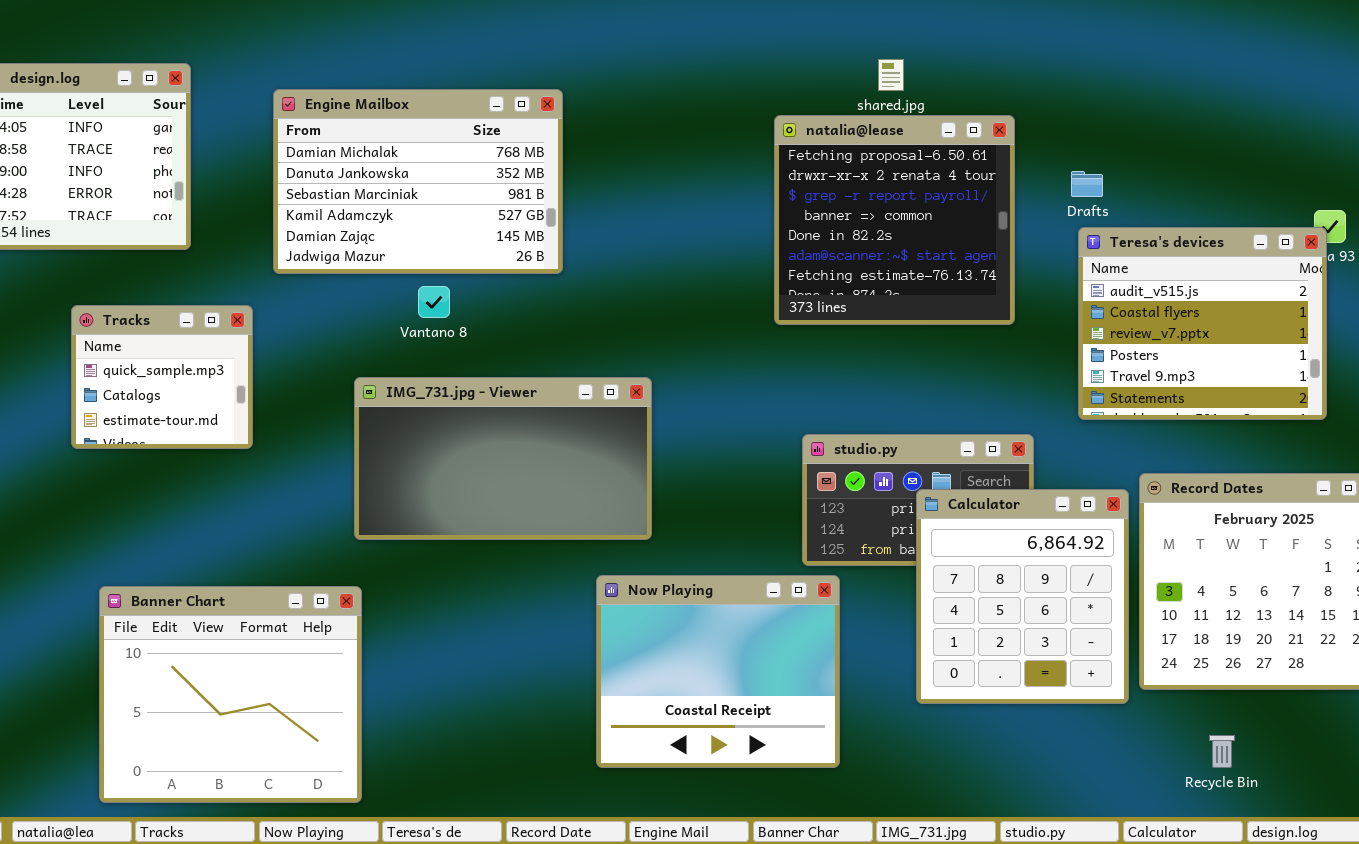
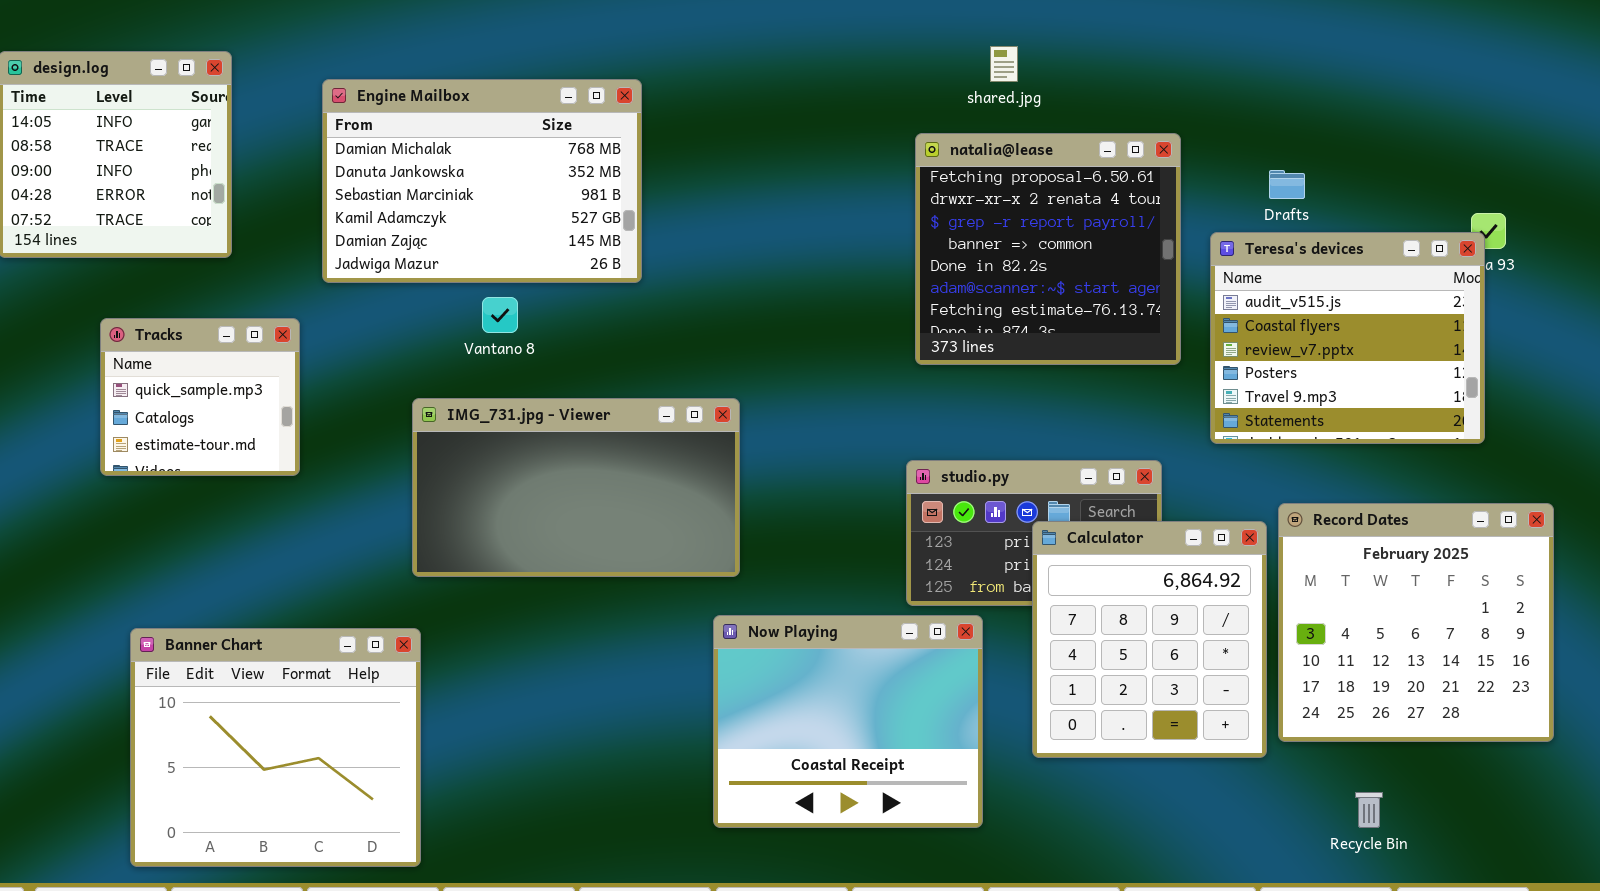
natalia@lease: [774,115,1015,325] -> [915,133,1181,365], moved
Drafts: [1071,171,1103,197] -> [1269,170,1305,199], moved
Now Playing: [596,575,840,768] -> [713,615,983,828], moved

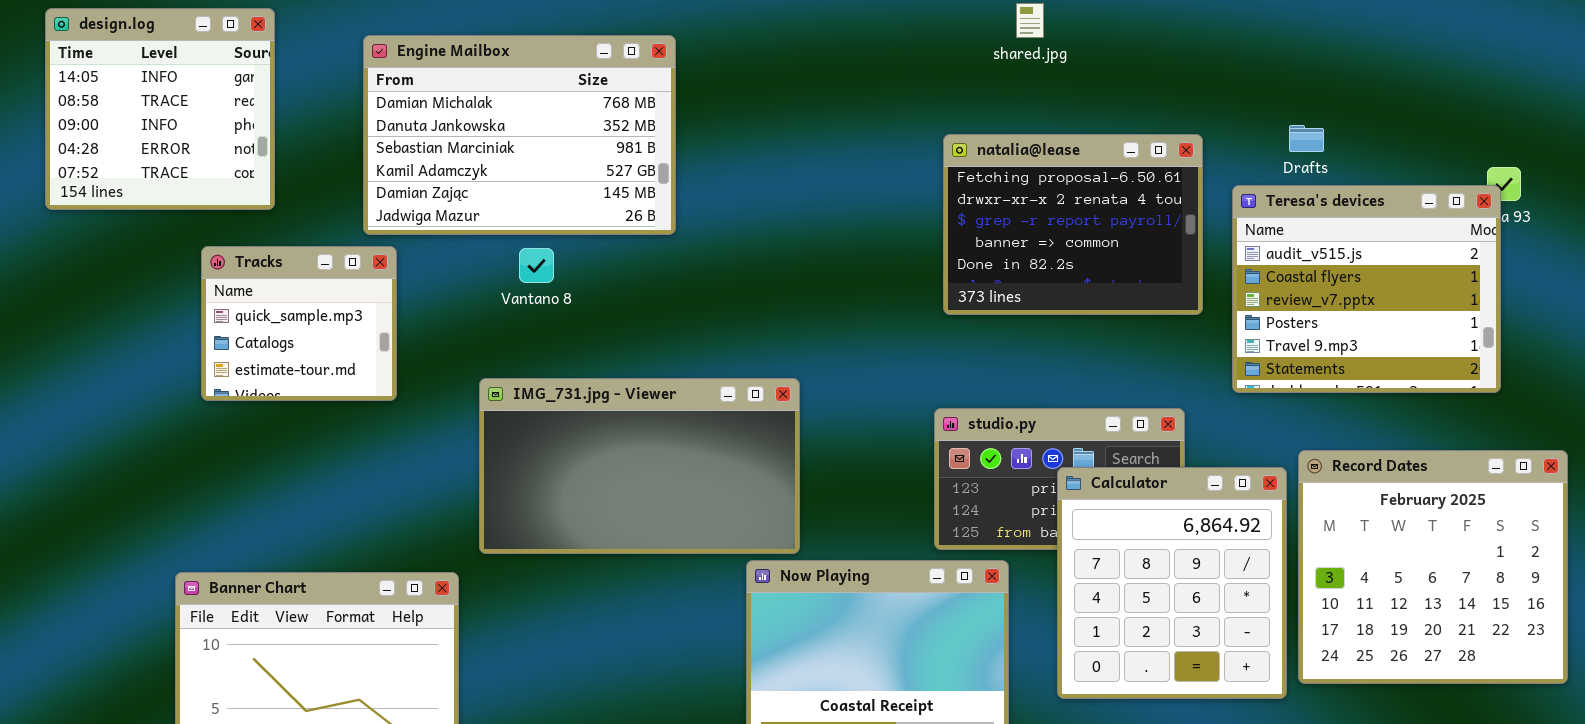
natalia@lease: [915,133,1181,365] -> [943,134,1203,315], resized
Tracks: [100,318,300,476] -> [201,246,397,401], moved
IMG_731.jpg - Viewer: [412,398,740,577] -> [479,378,800,554], moved

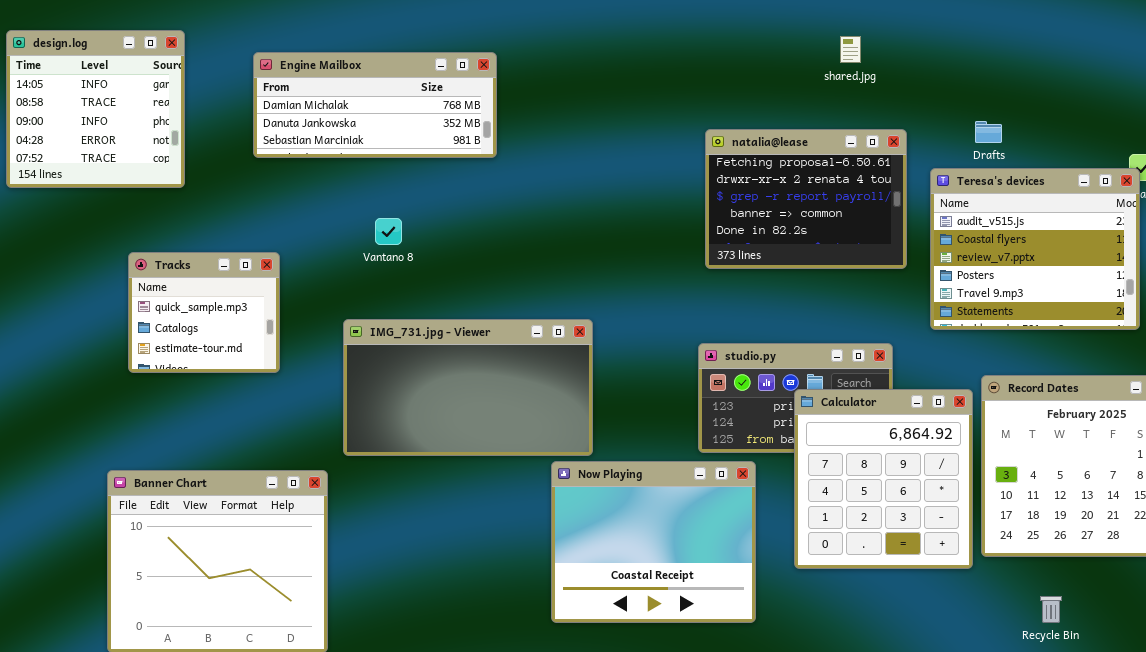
shared.jpg: [1016,3,1044,38] -> [840,36,861,63], moved
Engine Mailbox: [363,35,676,235] -> [253,52,497,158], resized
Tracks: [201,246,397,401] -> [128,252,280,373], moved

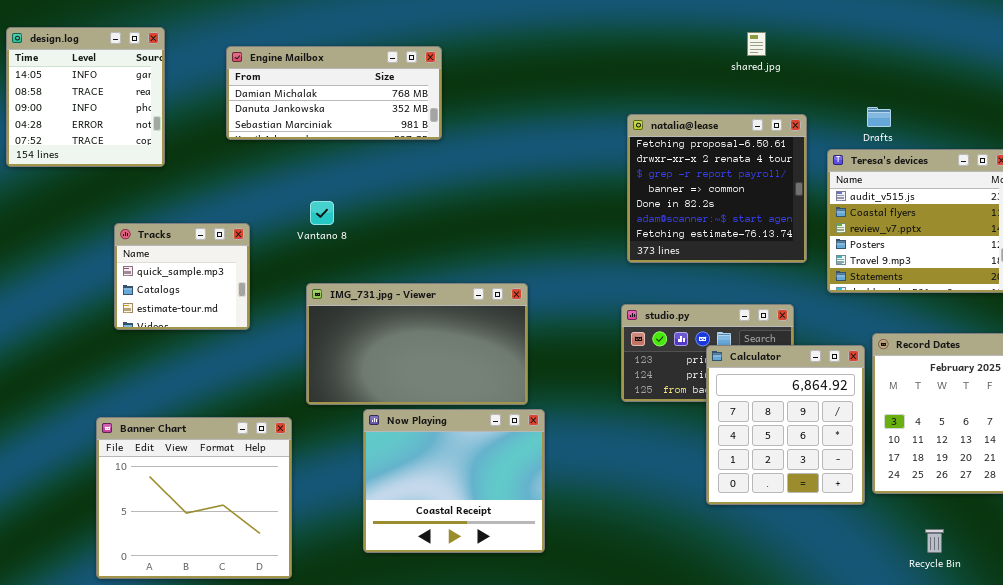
natalia@lease: [705,129,907,269] -> [627,114,807,263], resized
Vantano 8: [375,218,402,245] -> [310,201,334,225], moved
Now Playing: [551,461,756,623] -> [363,409,545,553], moved

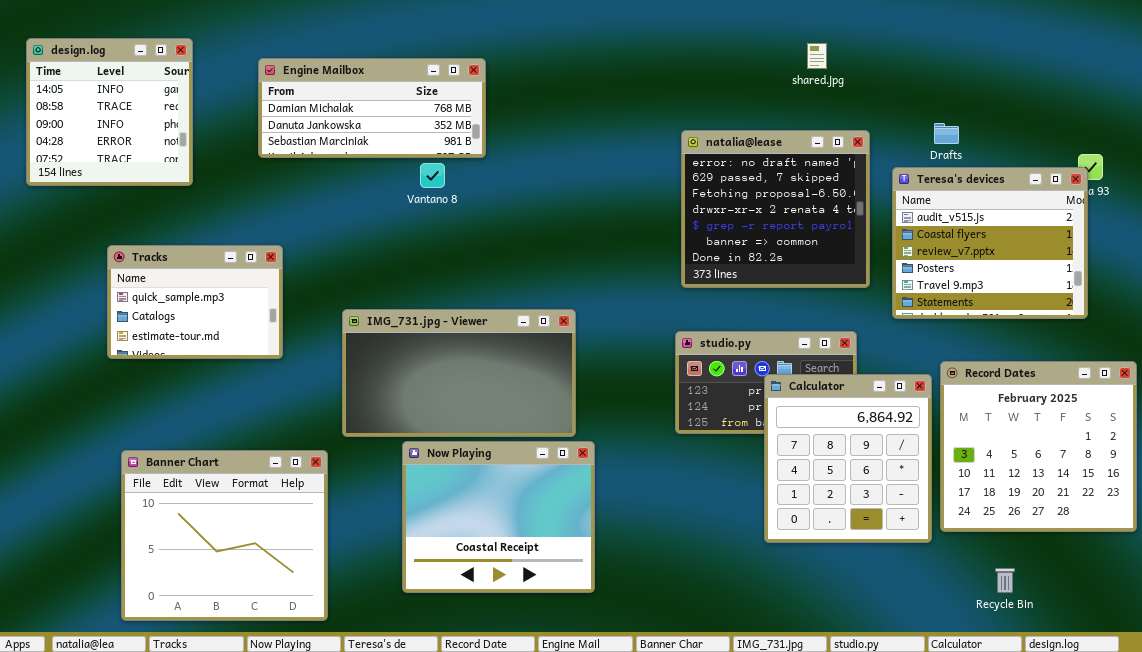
natalia@lease: [627,114,807,263] -> [681,130,870,288], scrolled up 2 rows
Vantano 8: [310,201,334,225] -> [420,163,445,188], moved
Tracks: [114,223,250,330] -> [107,245,283,359], resized

